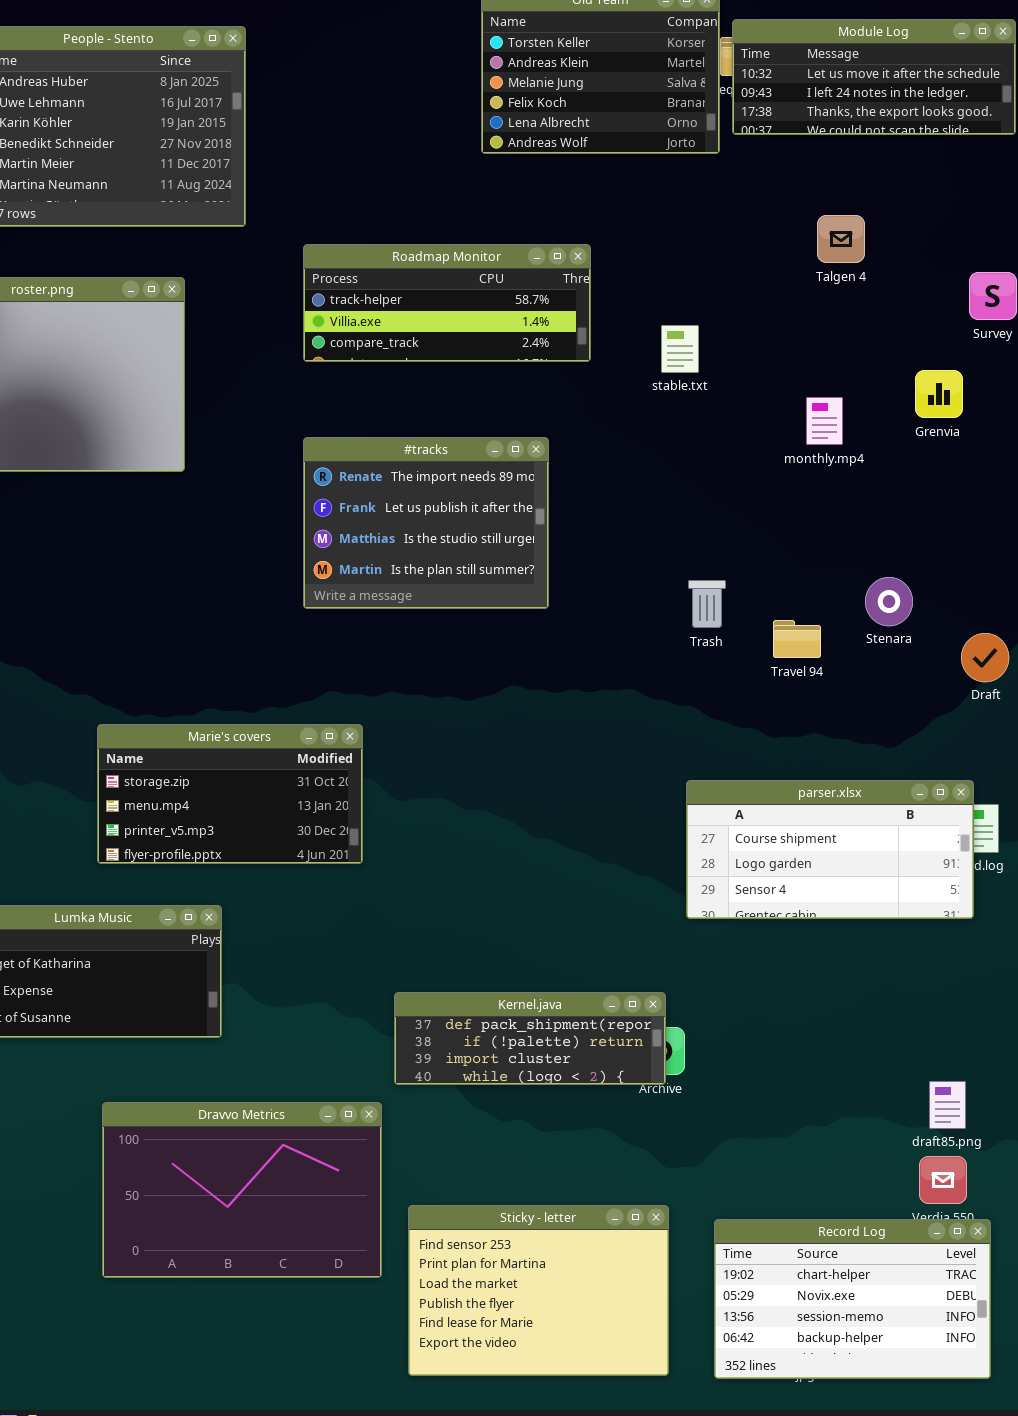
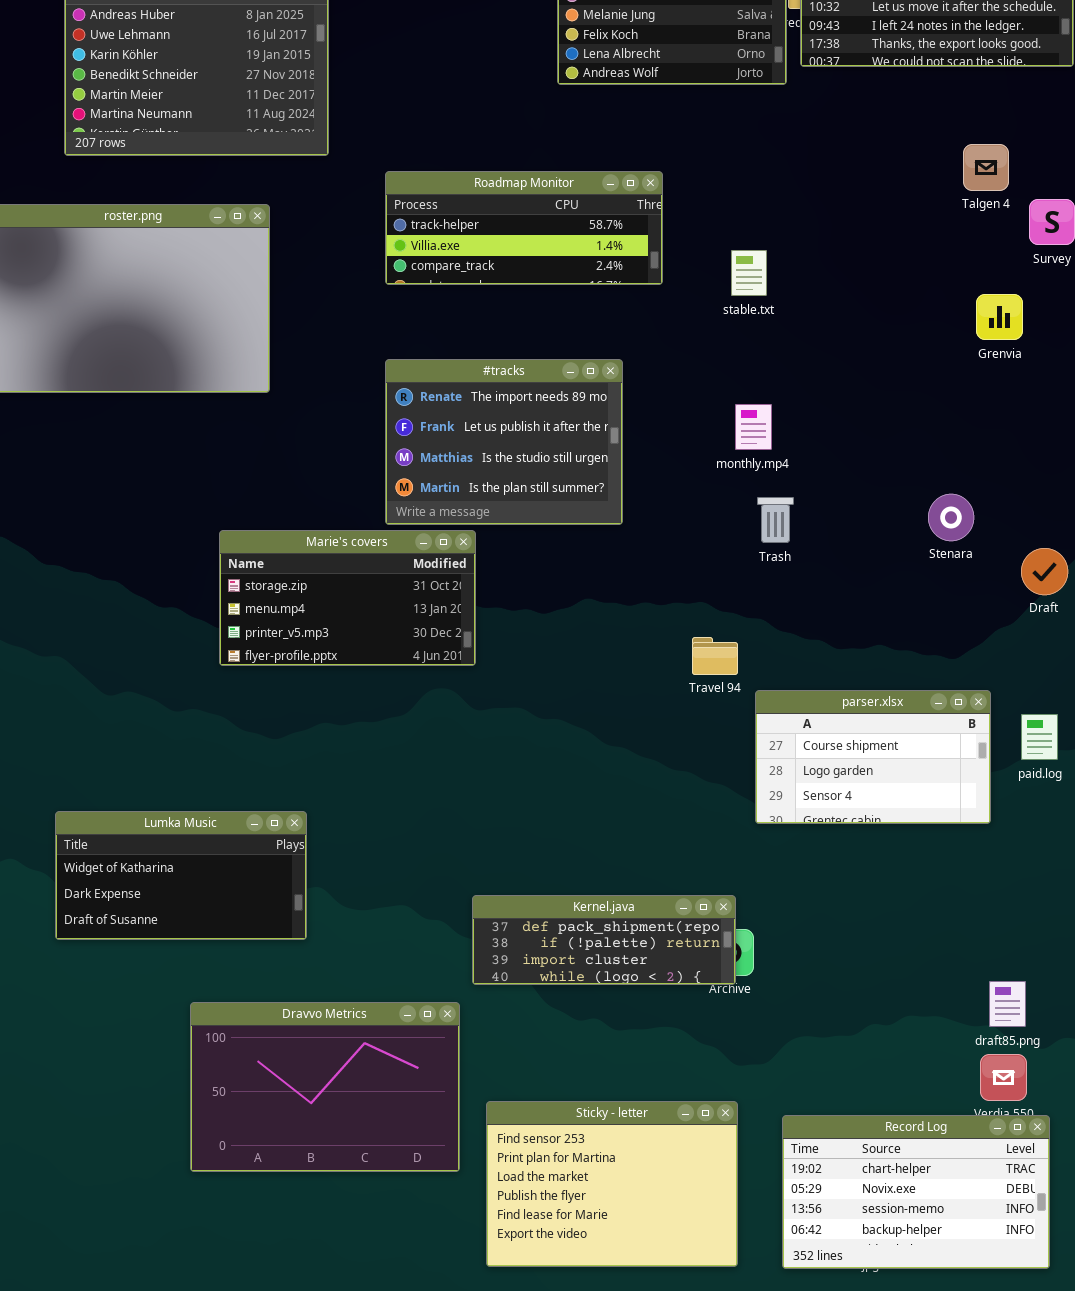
Talgen 4: [817,215,865,263] -> [963,144,1009,191], moved
monthly.mp4: [806,397,843,445] -> [735,404,772,450], moved
Travel 94: [773,620,821,658] -> [692,637,738,675], moved
Marie's covers: [97,724,363,864] -> [219,530,476,666], moved
parser.xlsx: [686,780,974,919] -> [755,690,991,824], resized

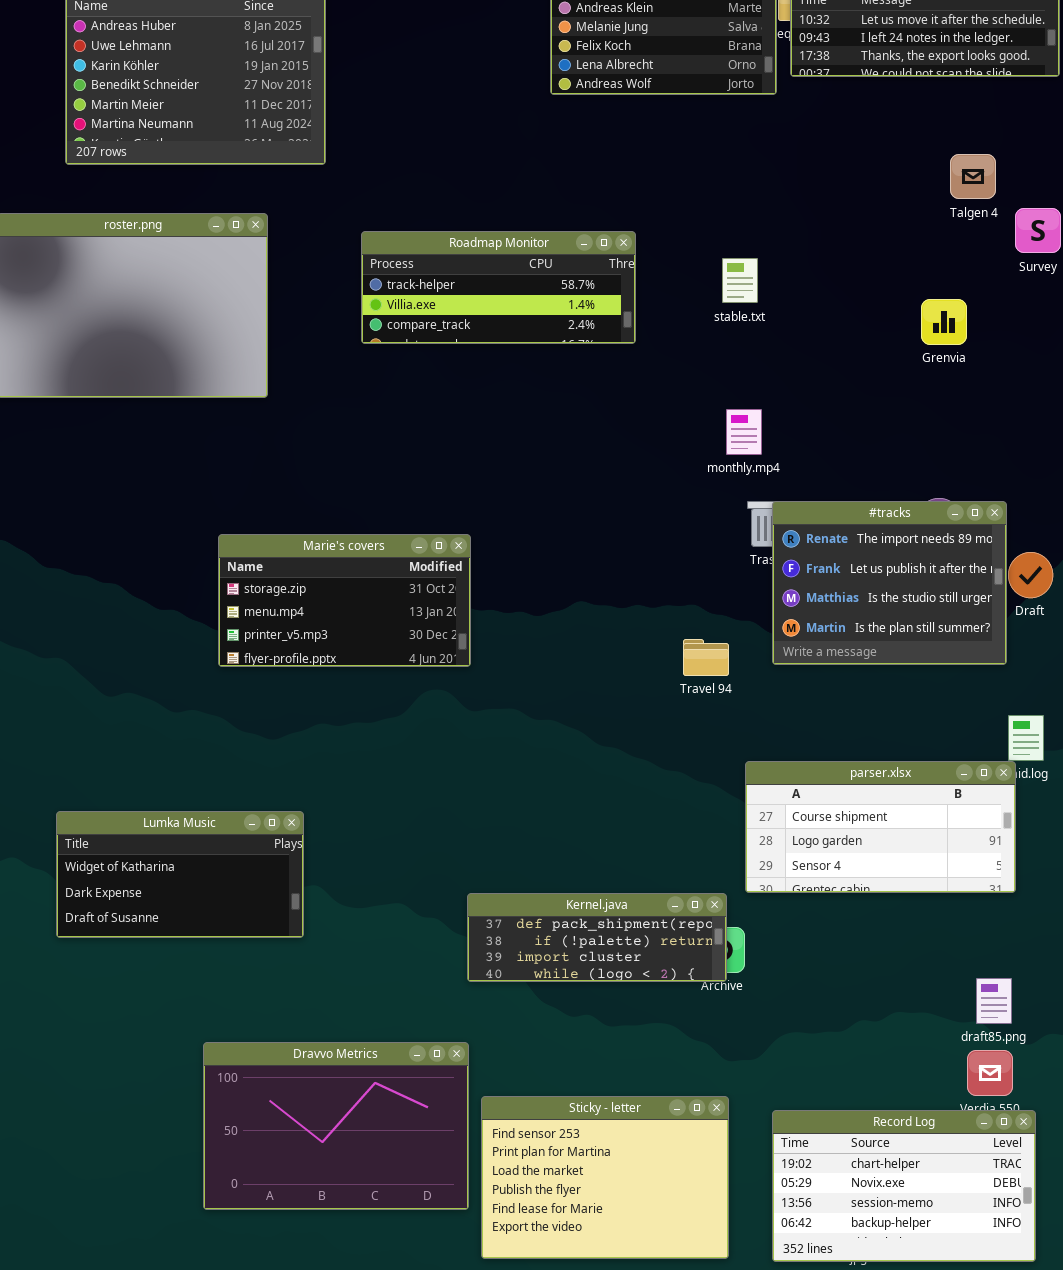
Roadmap Monitor: [385,171,663,285] -> [361,231,636,344], moved
Grenvia: [976,294,1023,340] -> [921,299,967,345], moved
#tracks: [385,359,623,525] -> [772,501,1007,665], moved
parser.xlsx: [755,690,991,824] -> [745,761,1016,893], moved, resized
Dravvo Metrics: [190,1002,460,1172] -> [203,1042,469,1210], moved

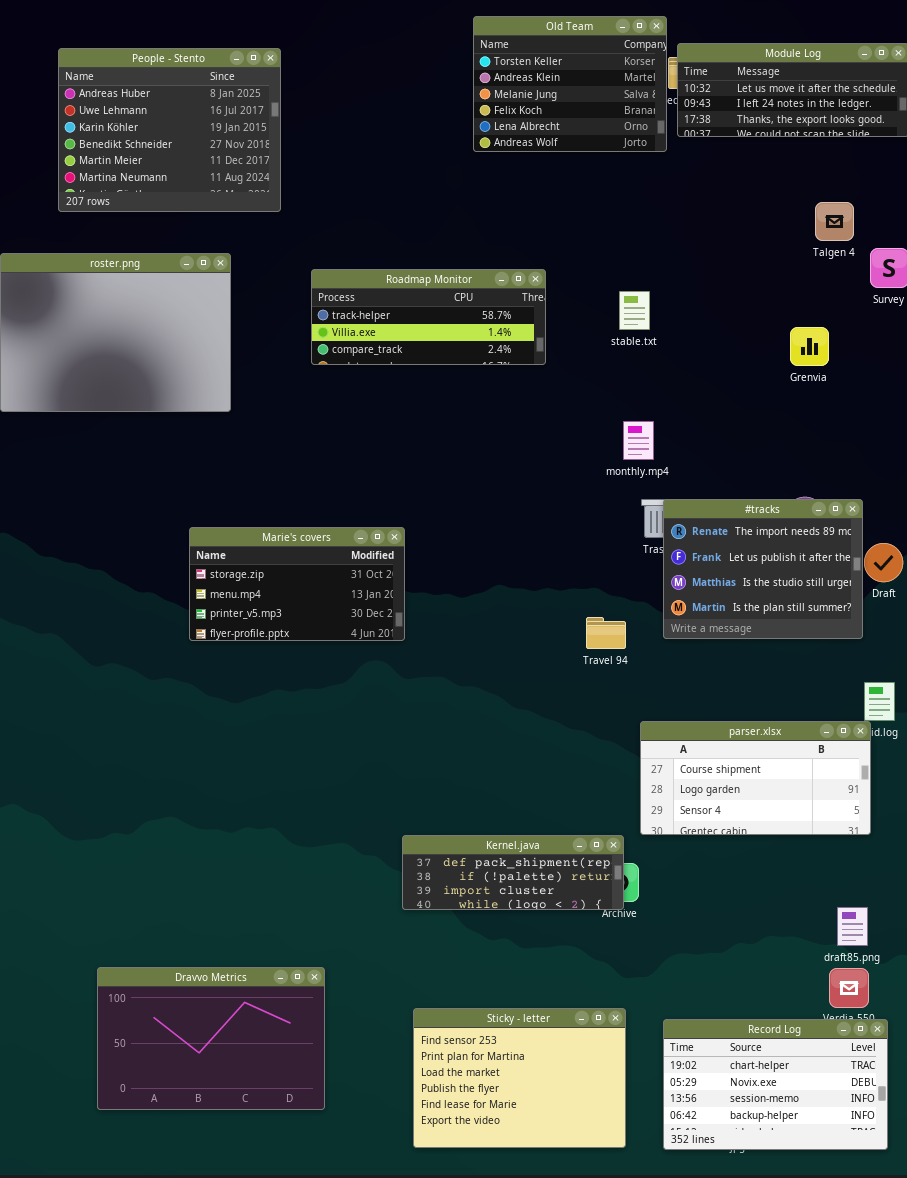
Lumka Music: [56,811,304,938] -> none, closed
Dravvo Metrics: [203,1042,469,1210] -> [97,967,325,1110], moved

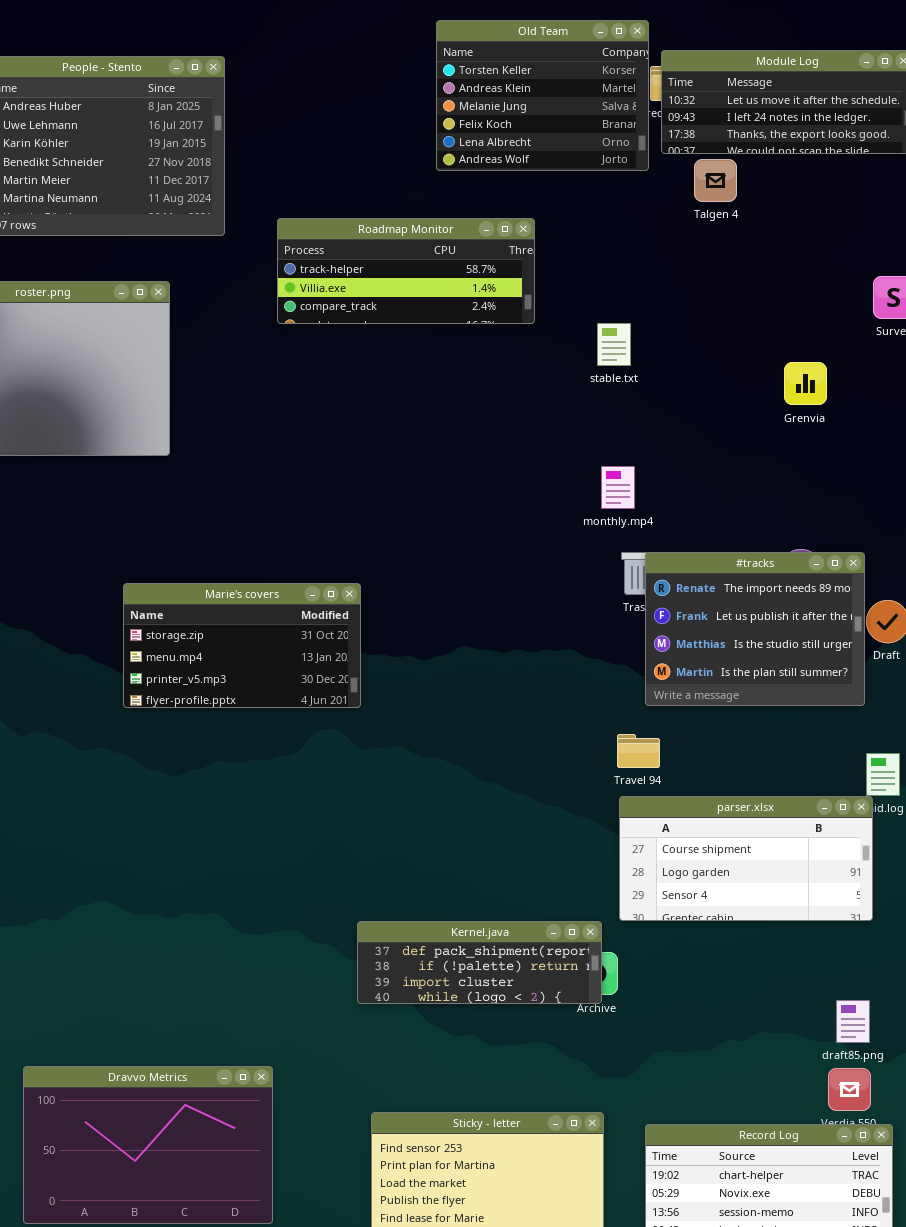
Talgen 4: [815,202,854,241] -> [694,159,737,202], moved
Roadmap Monitor: [311,269,546,365] -> [277,218,535,324], moved
Travel 94: [586,617,626,649] -> [617,734,660,768], moved

